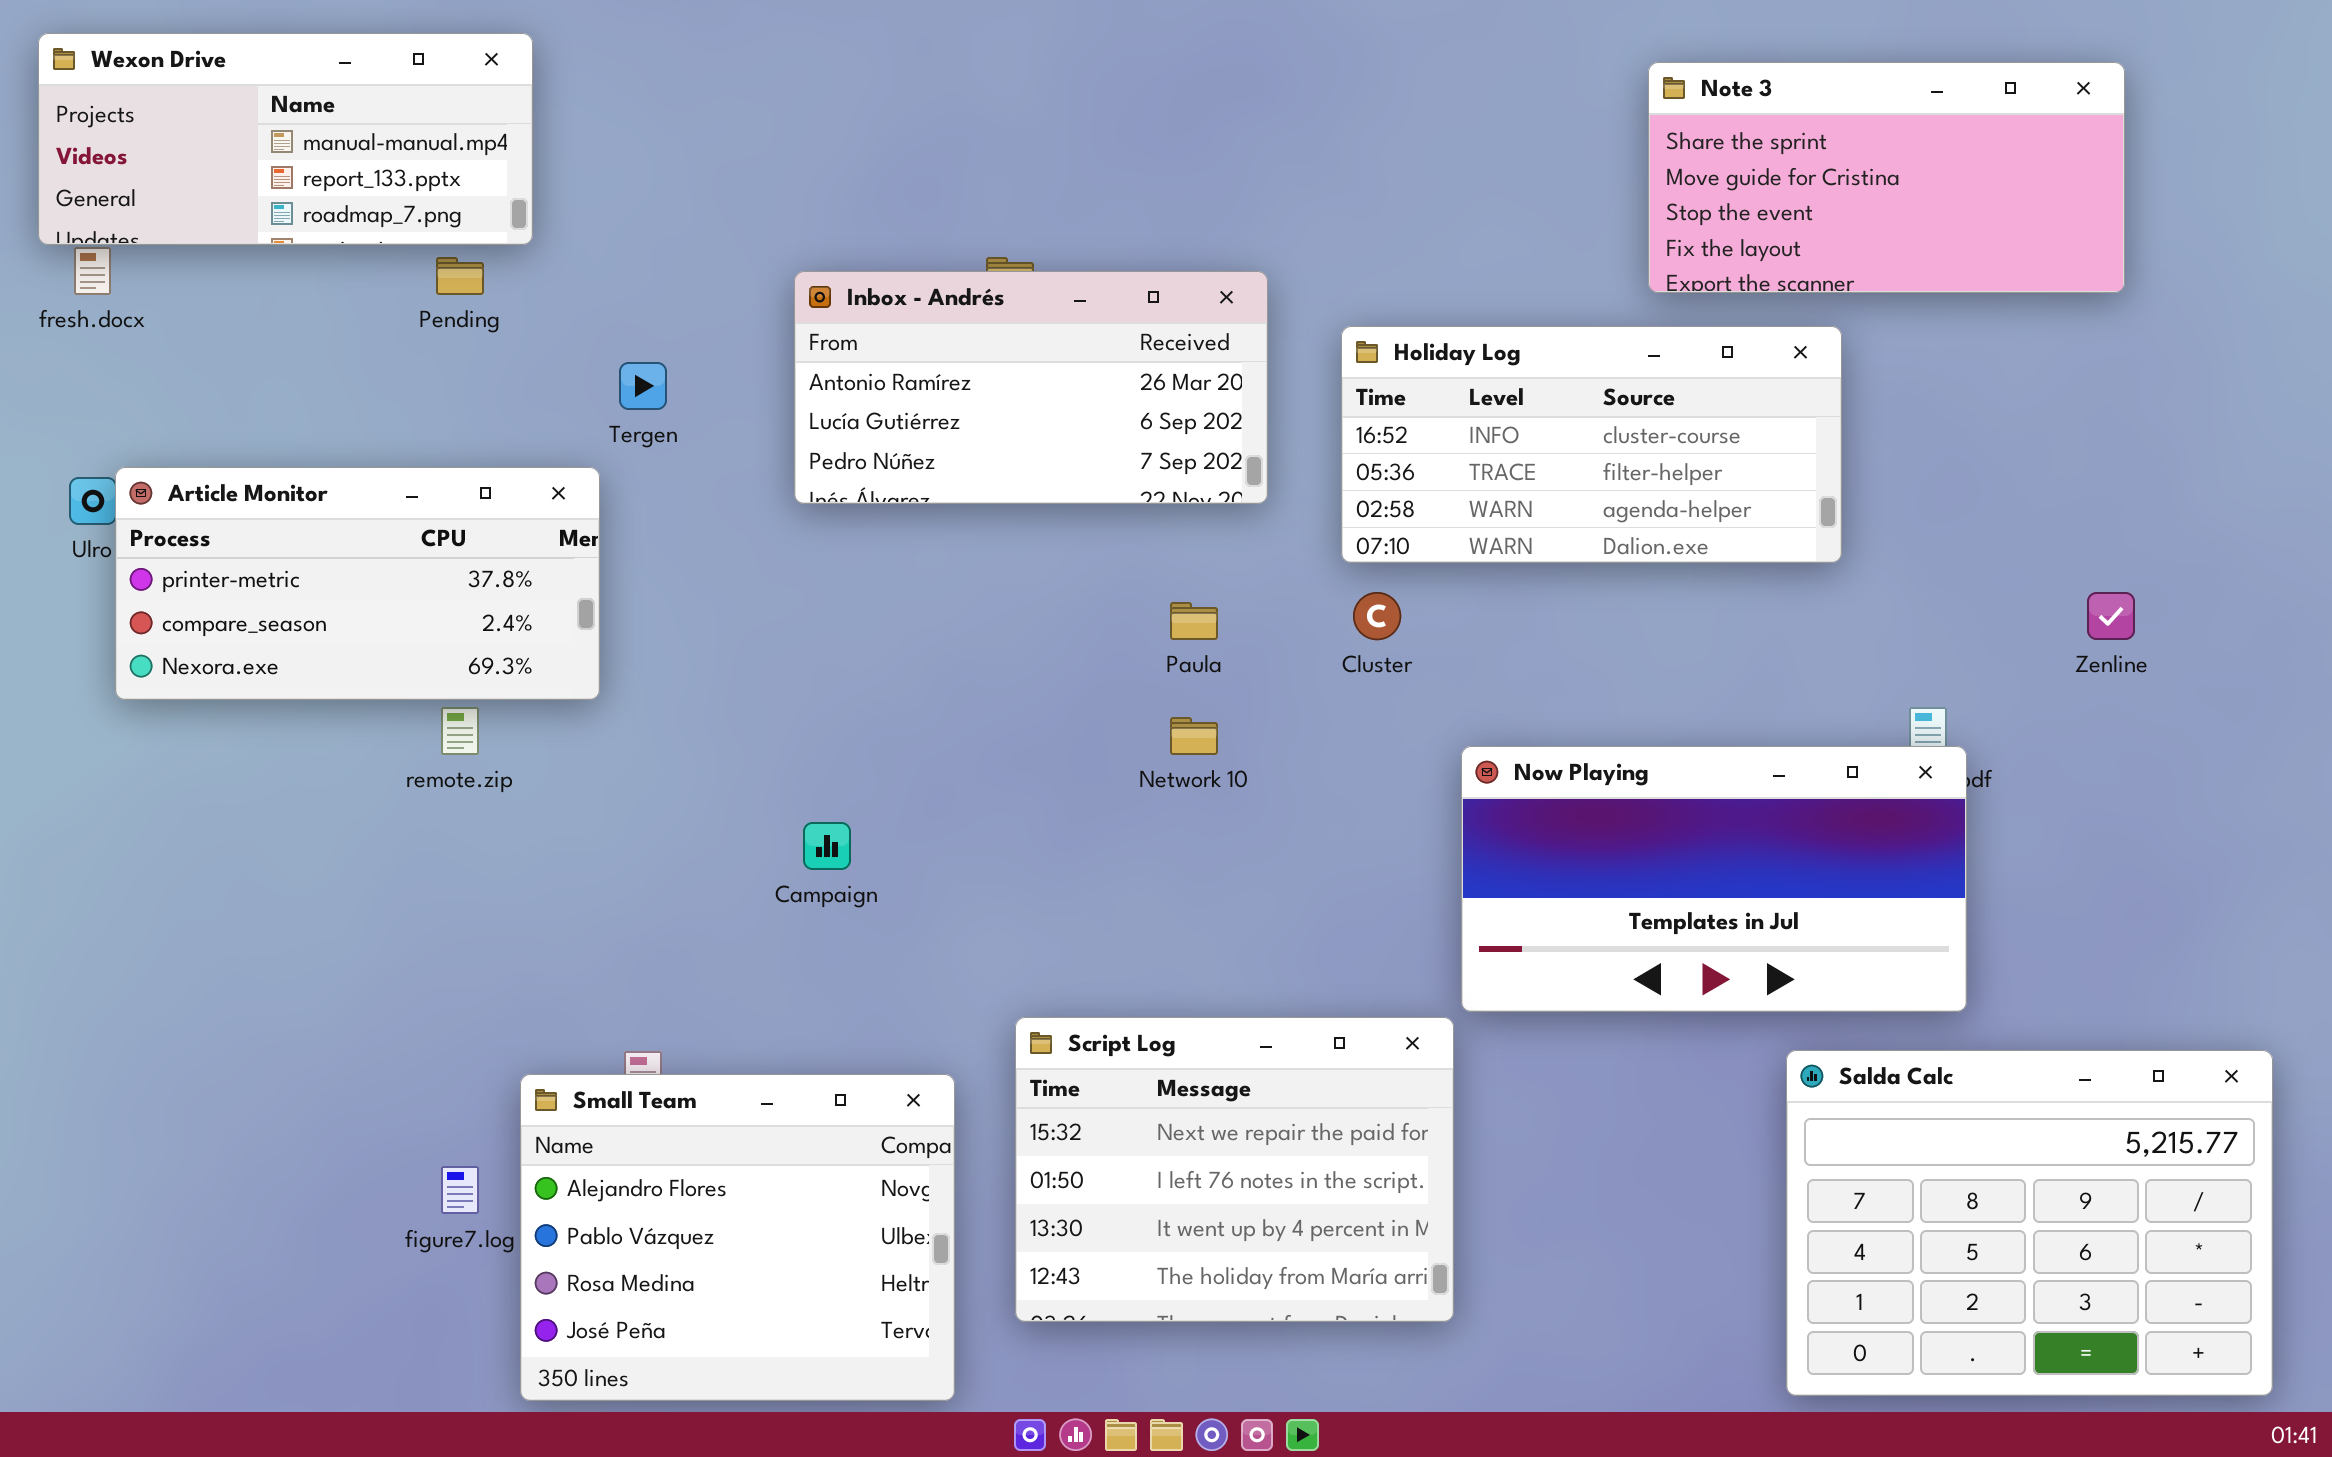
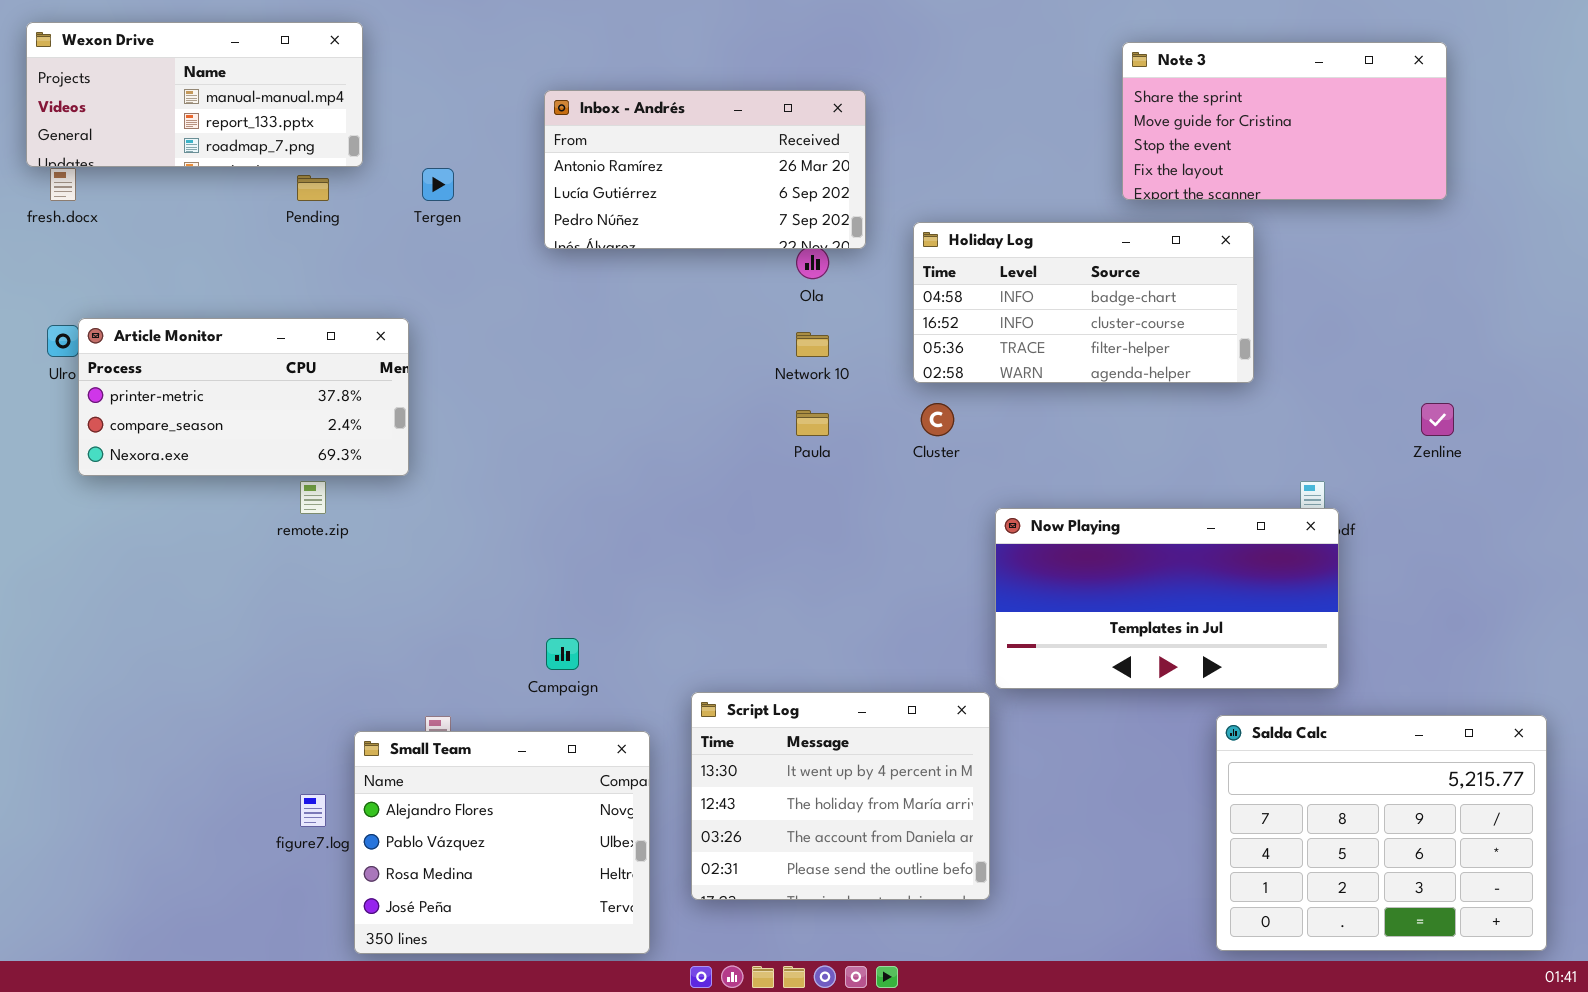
Inbox - Andrés: [794,271,1268,504] -> [544,90,866,249], moved
Holiday Log: [1341,326,1842,563] -> [913,222,1254,383], scrolled up 1 row
Tergen: [619,362,667,410] -> [422,168,454,201], moved
Network 10: [1170,717,1218,755] -> [796,332,829,357], moved
Campaign: [803,822,851,870] -> [546,638,579,670], moved
Script Log: [1015,1017,1454,1322] -> [691,692,990,900], scrolled down 2 rows

